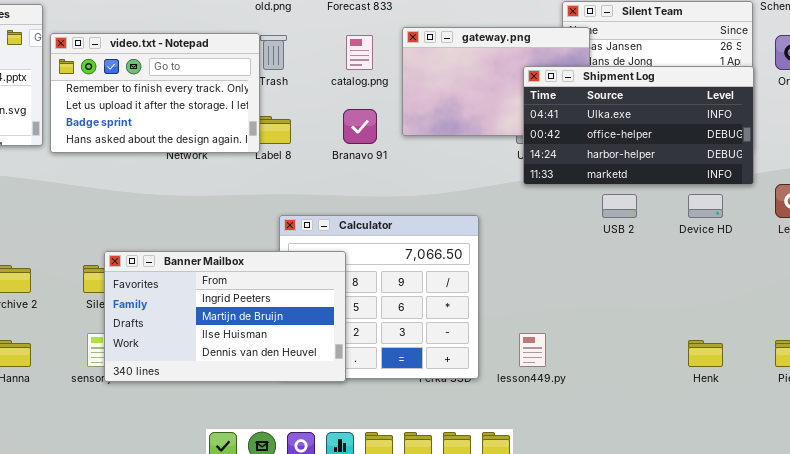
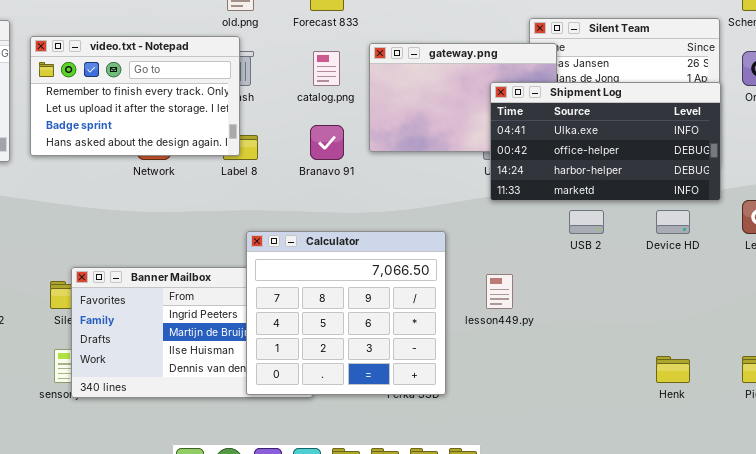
video.txt - Notepad: [50,33,260,153] -> [30,36,240,156], moved
Calculator: [279,215,479,379] -> [246,231,446,395], raised
lesson449.py: [519,333,546,367] -> [486,274,513,309], moved

